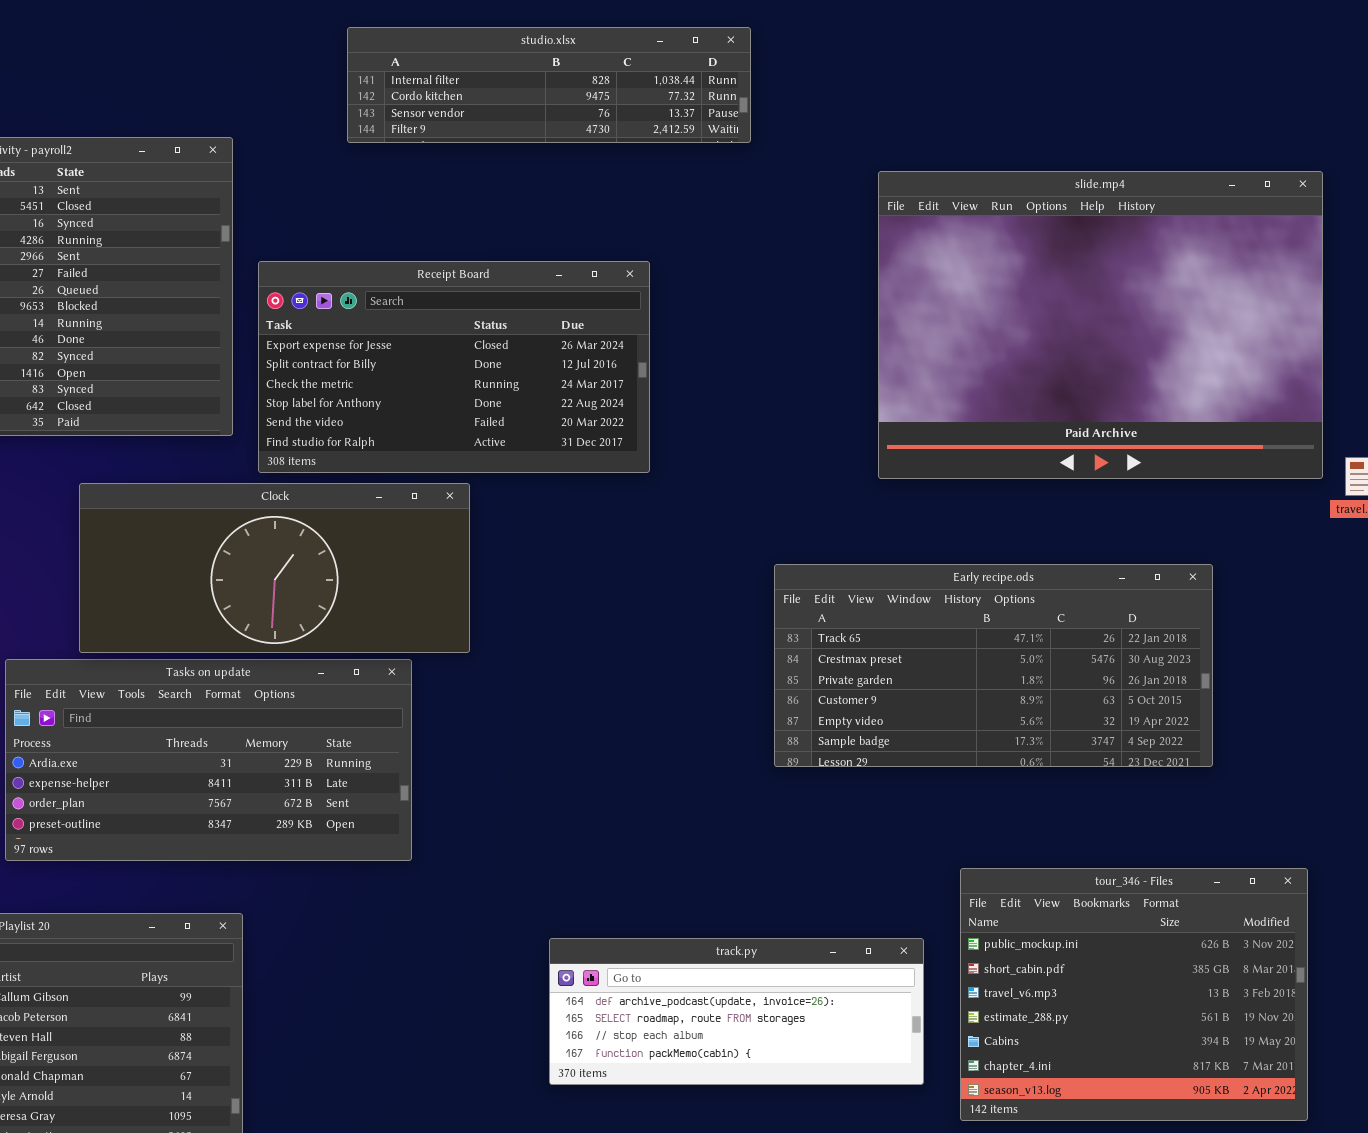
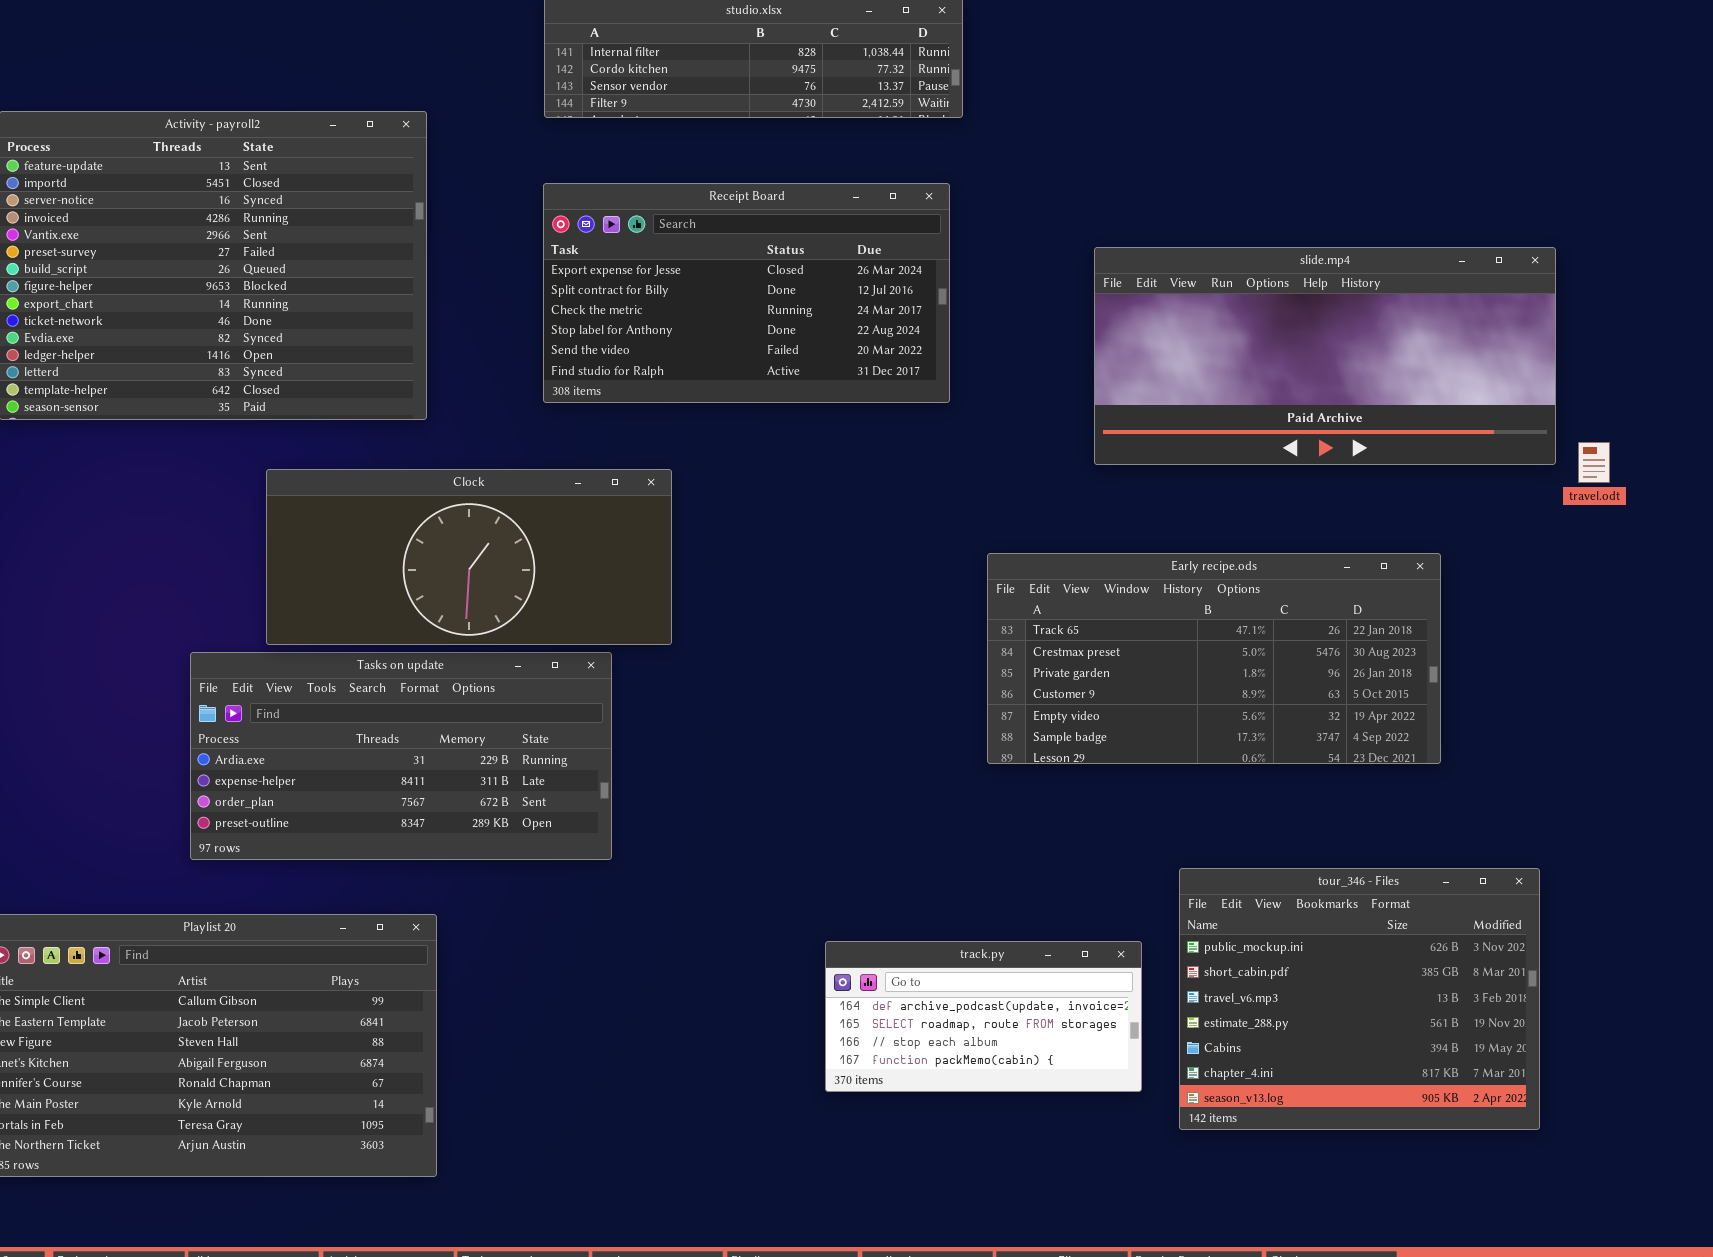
slide.mp4: [878,171,1323,479] -> [1094,247,1556,465], resized
Receipt Board: [258,261,650,473] -> [543,183,950,403], moved
track.py: [549,938,924,1085] -> [825,941,1142,1092], resized

